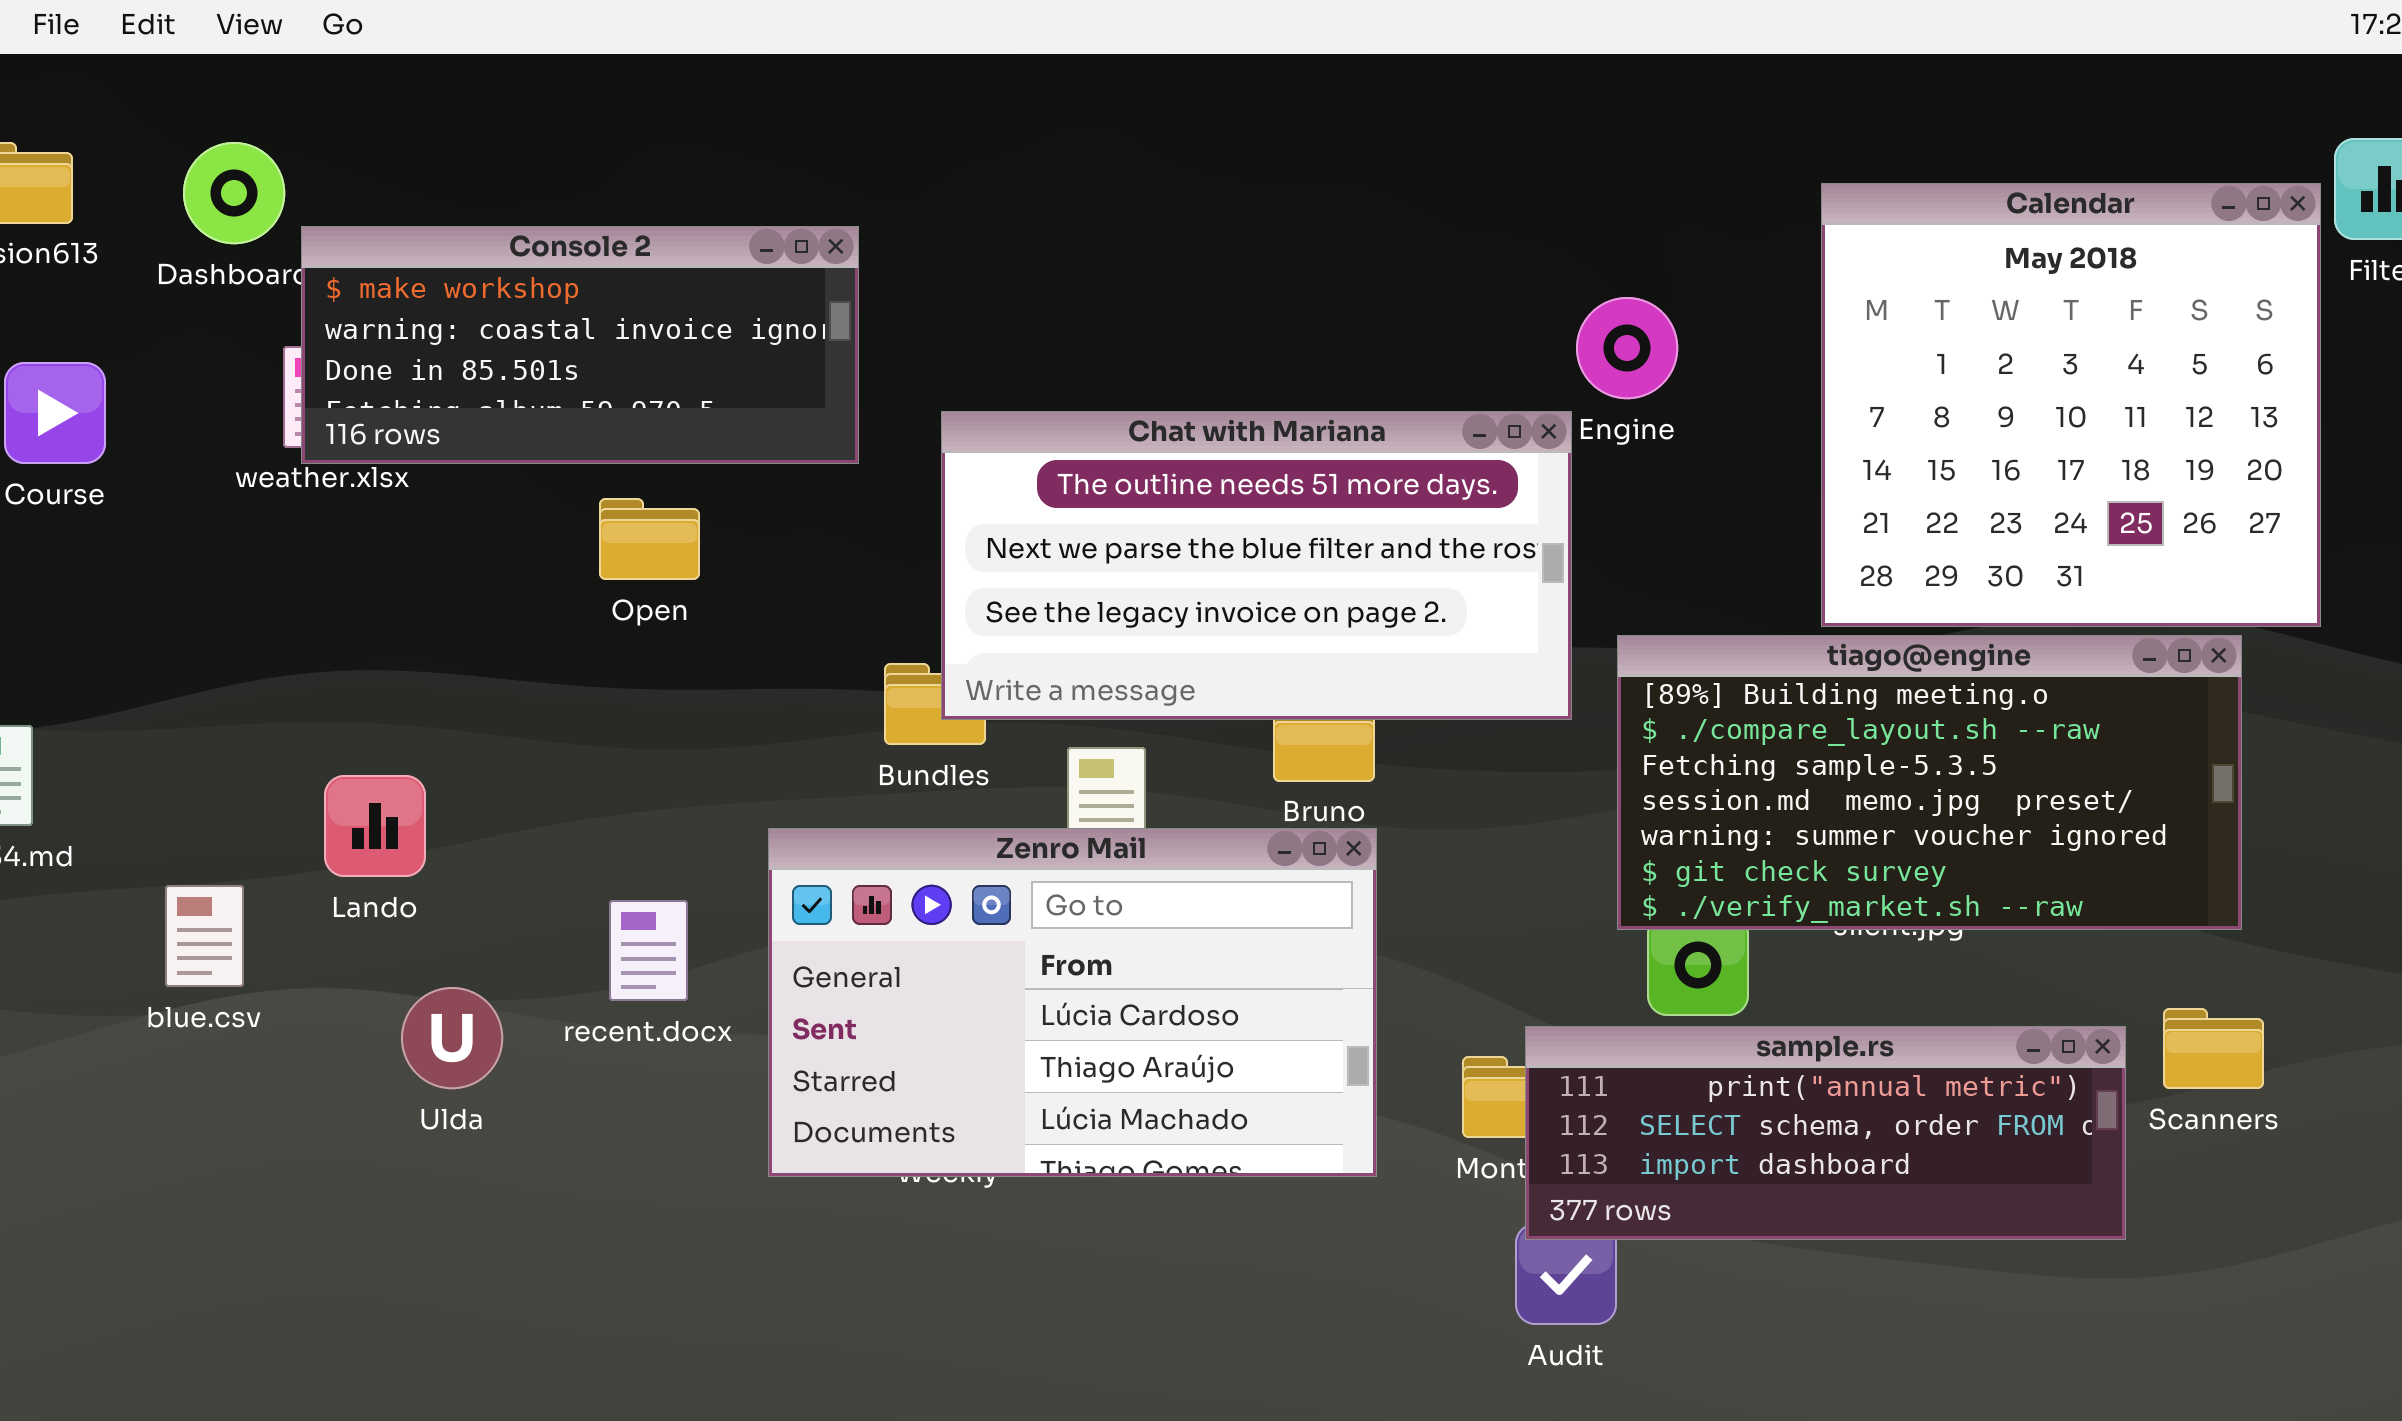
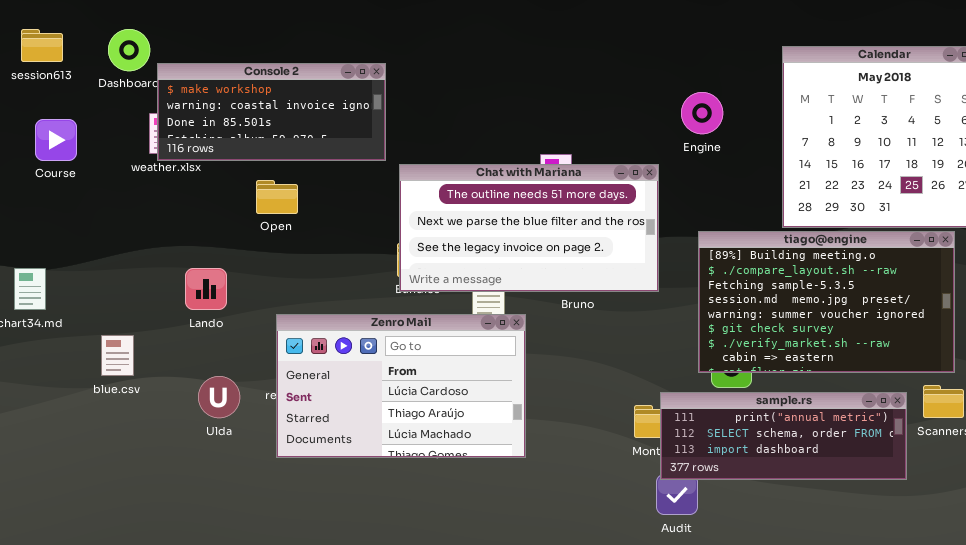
Chat with Mariana: [941,411,1572,720] -> [399,164,659,292], moved
Open: [599,498,700,580] -> [256,180,298,214], moved
tiago@engine: [1617,635,2242,930] -> [698,231,955,373], resized
Lando: [324,775,426,877] -> [185,268,227,310], moved
Zenro Mail: [768,828,1377,1177] -> [276,314,526,458], moved

